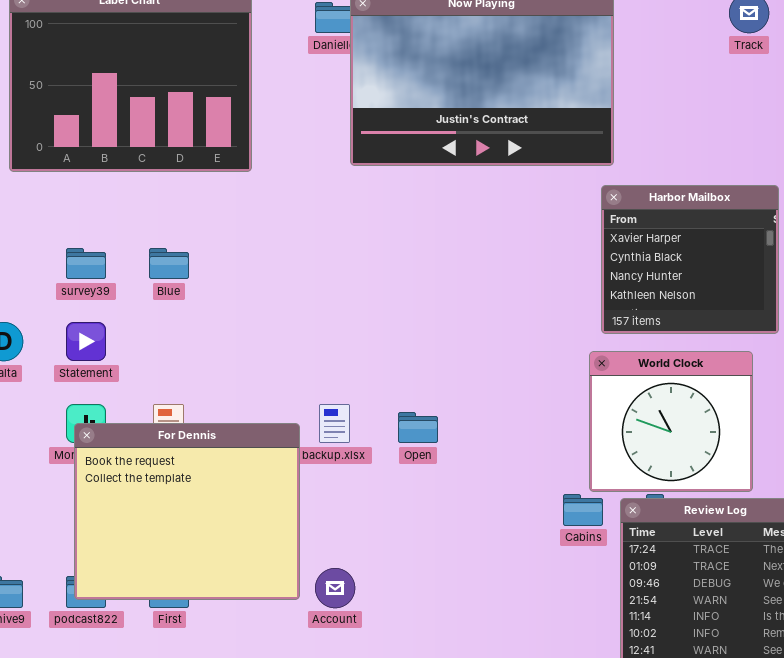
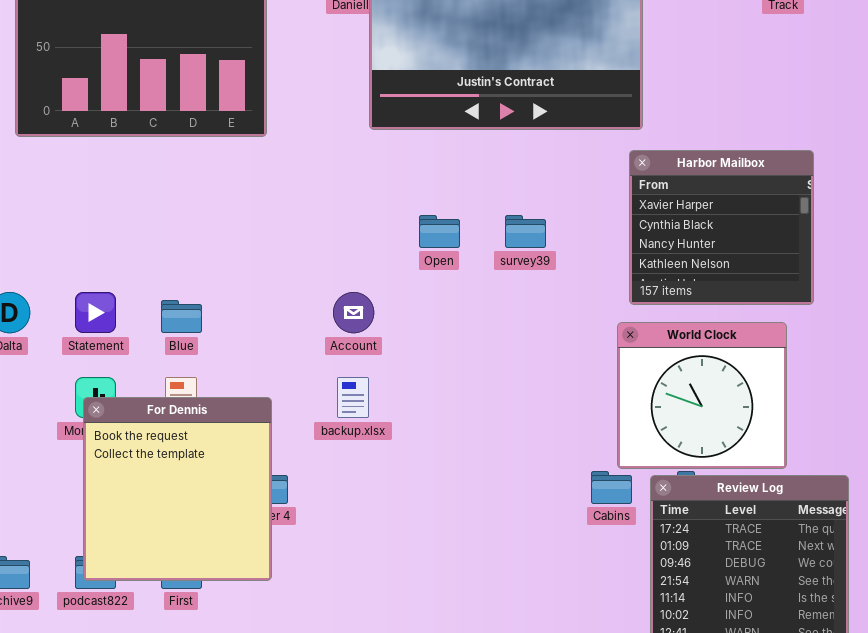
survey39: [66,248,106,279] -> [505,215,546,248], moved
Blue: [149,248,189,279] -> [161,300,202,333], moved
Open: [398,412,438,443] -> [419,215,460,248], moved
For Dennis: [74,423,300,600] -> [83,397,272,581], resized
Account: [315,568,355,608] -> [333,292,374,333], moved

